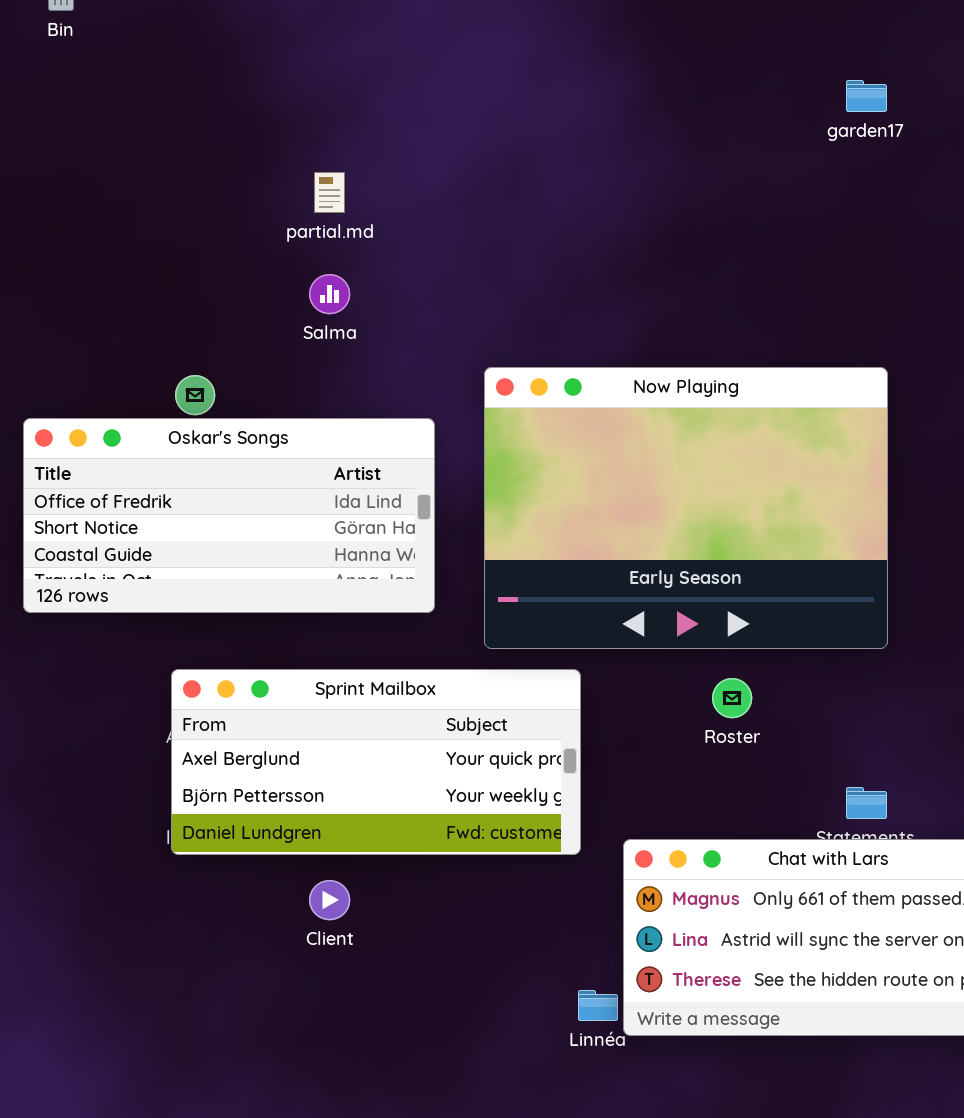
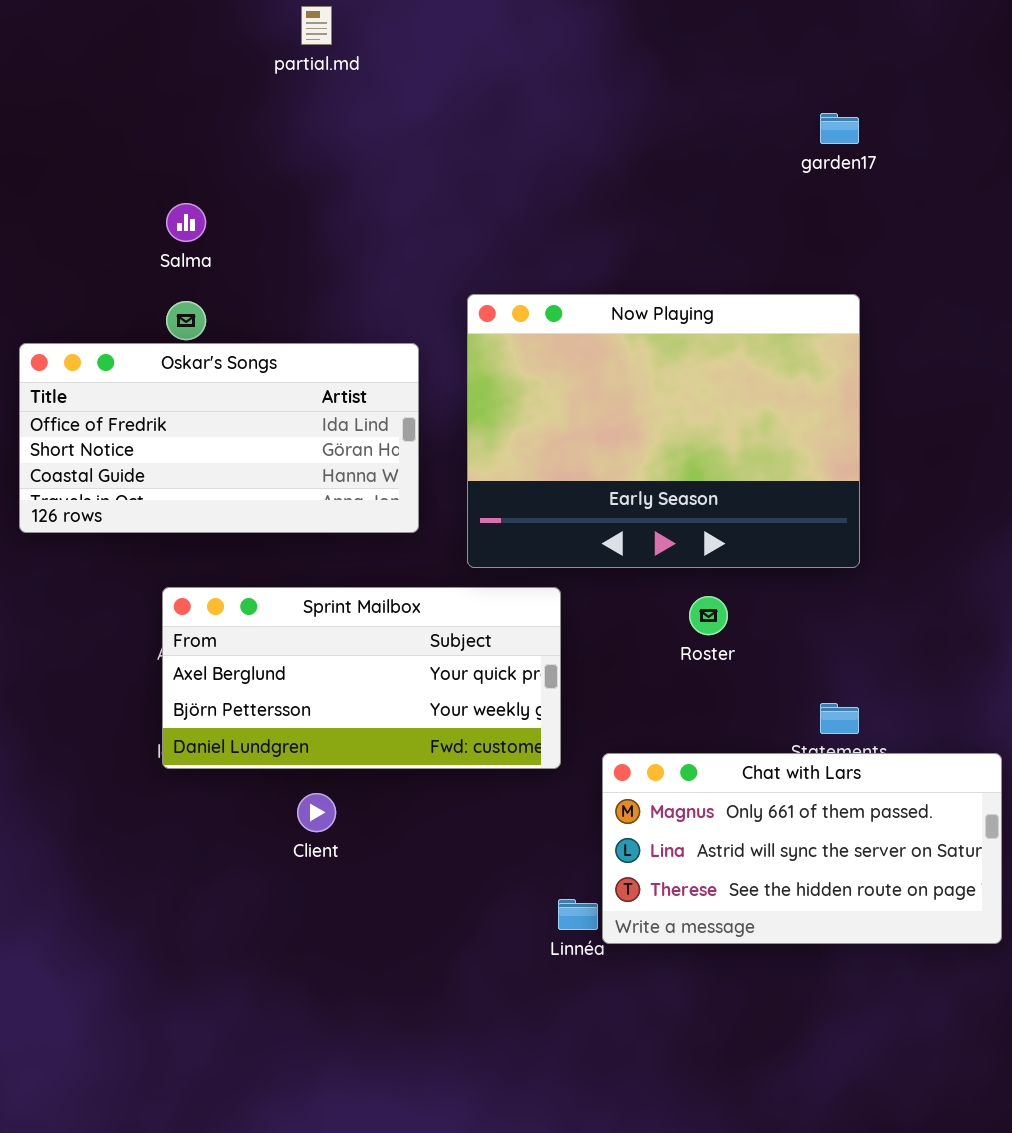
garden17: [846,80,887,112] -> [820,113,859,144], moved
partial.md: [314,172,345,213] -> [301,6,332,45], moved
Salma: [309,274,350,314] -> [166,203,206,242], moved

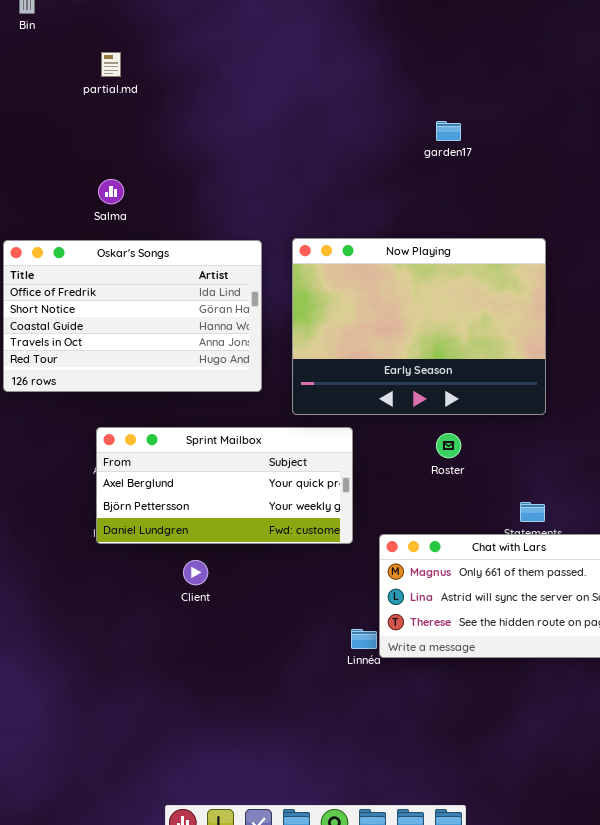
partial.md: [301,6,332,45] -> [101,52,121,77], moved
garden17: [820,113,859,144] -> [436,121,461,141], moved
Oskar's Songs: [19,343,419,533] -> [3,240,262,392], resized

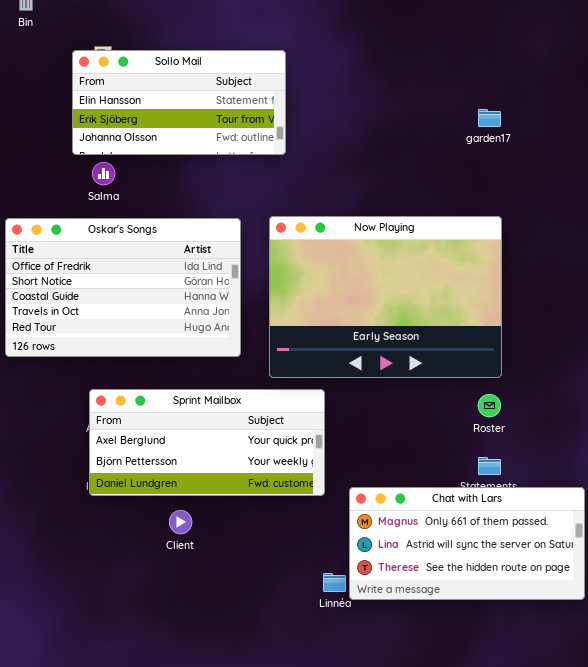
Sollo Mail: none -> [72,50,286,155], opened
garden17: [436,121,461,141] -> [478,109,501,127], moved
Roster: [436,433,461,458] -> [478,394,501,417], moved

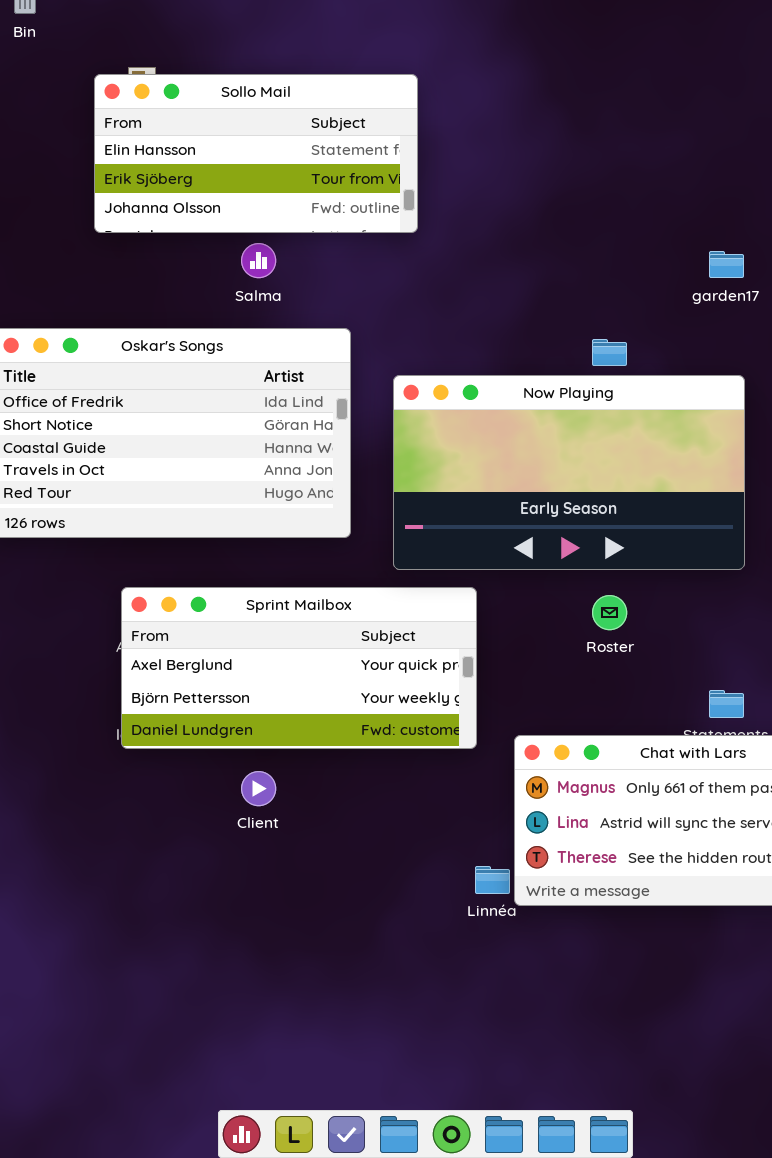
garden17: [478,109,501,127] -> [709,251,744,278], moved
Salma: [92,162,115,185] -> [241,243,276,278], moved
Now Playing: [269,216,502,378] -> [393,375,745,570], resized
Roster: [478,394,501,417] -> [592,595,627,630], moved

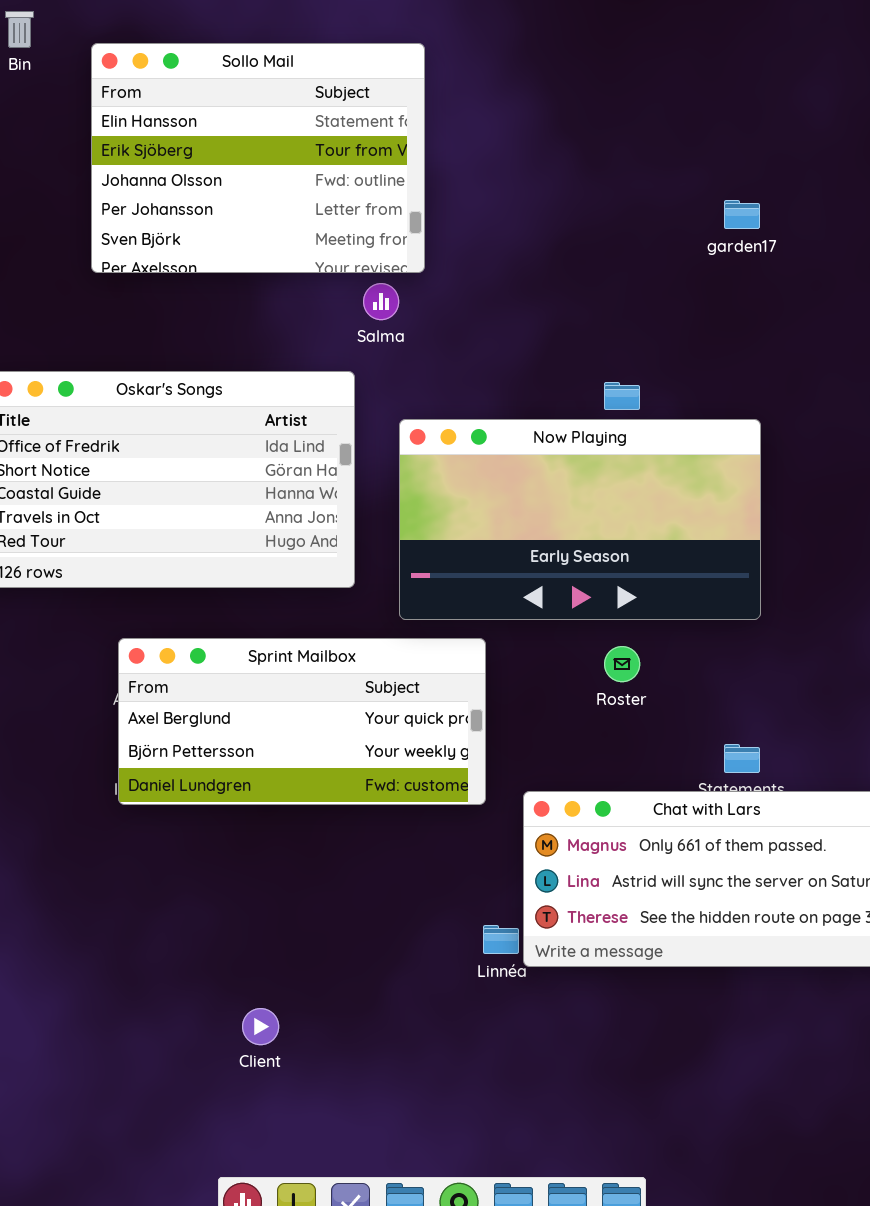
Sollo Mail: [94,74,418,233] -> [91,43,425,273], resized
Salma: [241,243,276,278] -> [363,283,399,320], moved
garden17: [709,251,744,278] -> [724,200,760,229], moved
Client: [241,771,276,806] -> [242,1008,279,1045], moved

